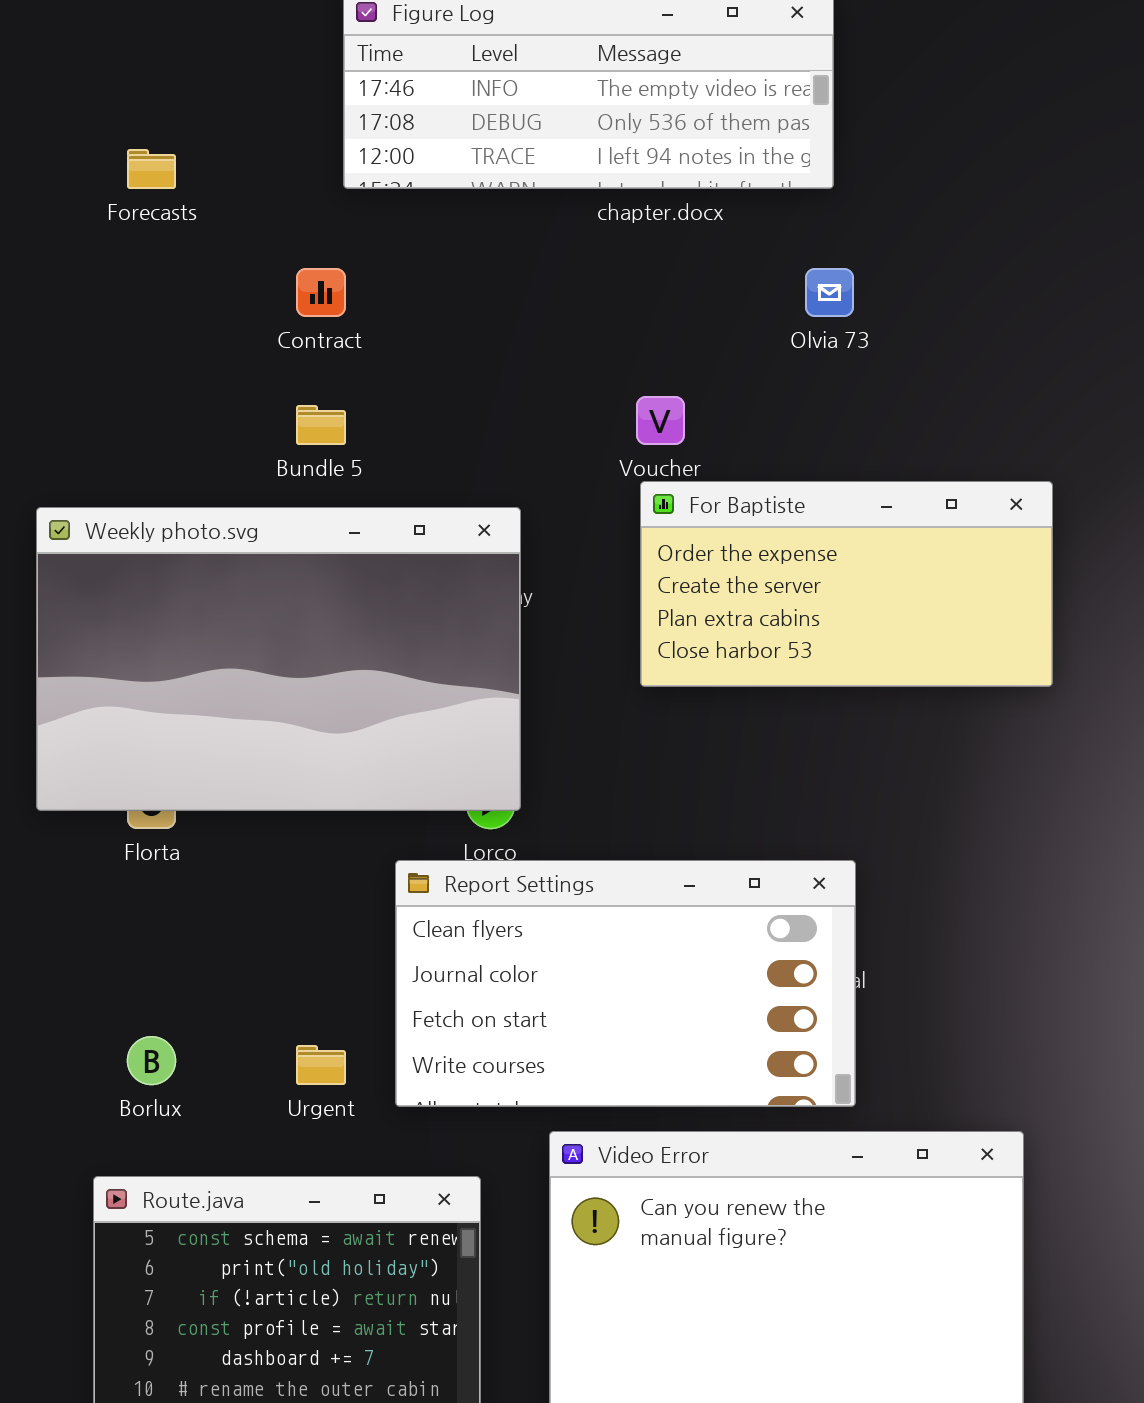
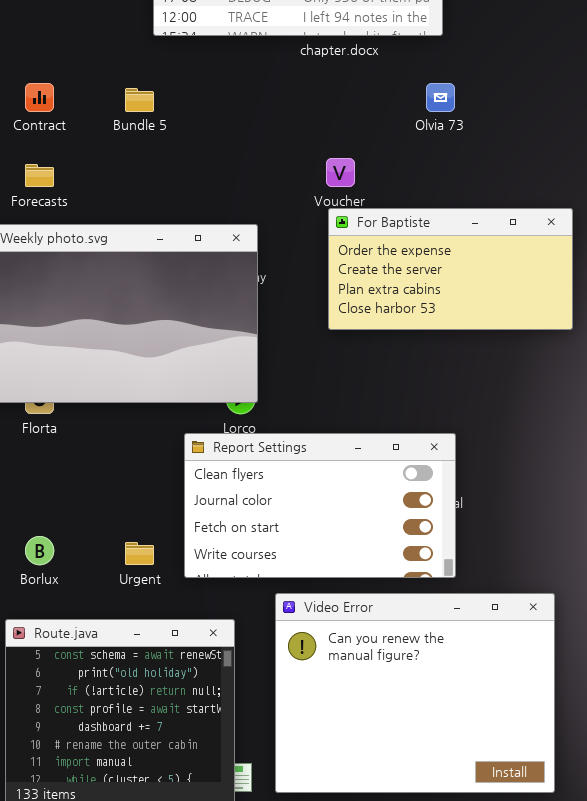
Forecasts: [127,149,176,189] -> [25,164,54,187], moved
Contract: [296,268,346,317] -> [25,83,54,112], moved
Bundle 5: [296,405,346,445] -> [125,88,154,112], moved

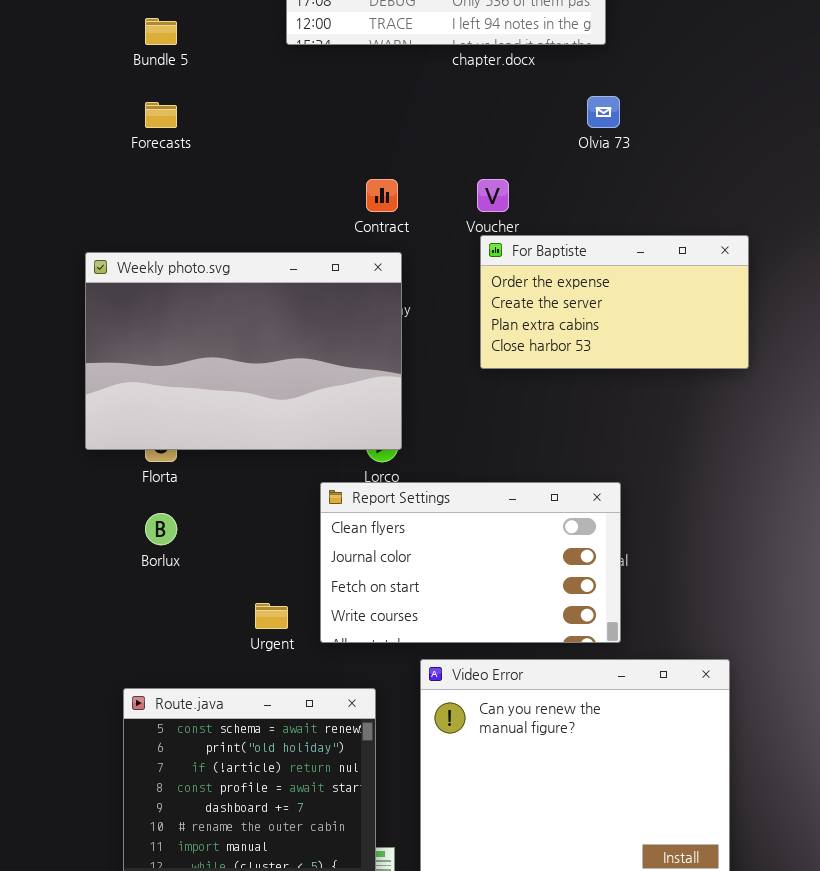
Contract: [25,83,54,112] -> [366,179,398,212], moved
Bundle 5: [125,88,154,112] -> [145,18,177,45], moved
Forecasts: [25,164,54,187] -> [145,102,177,128], moved
Borlux: [25,536,54,565] -> [145,513,177,545], moved

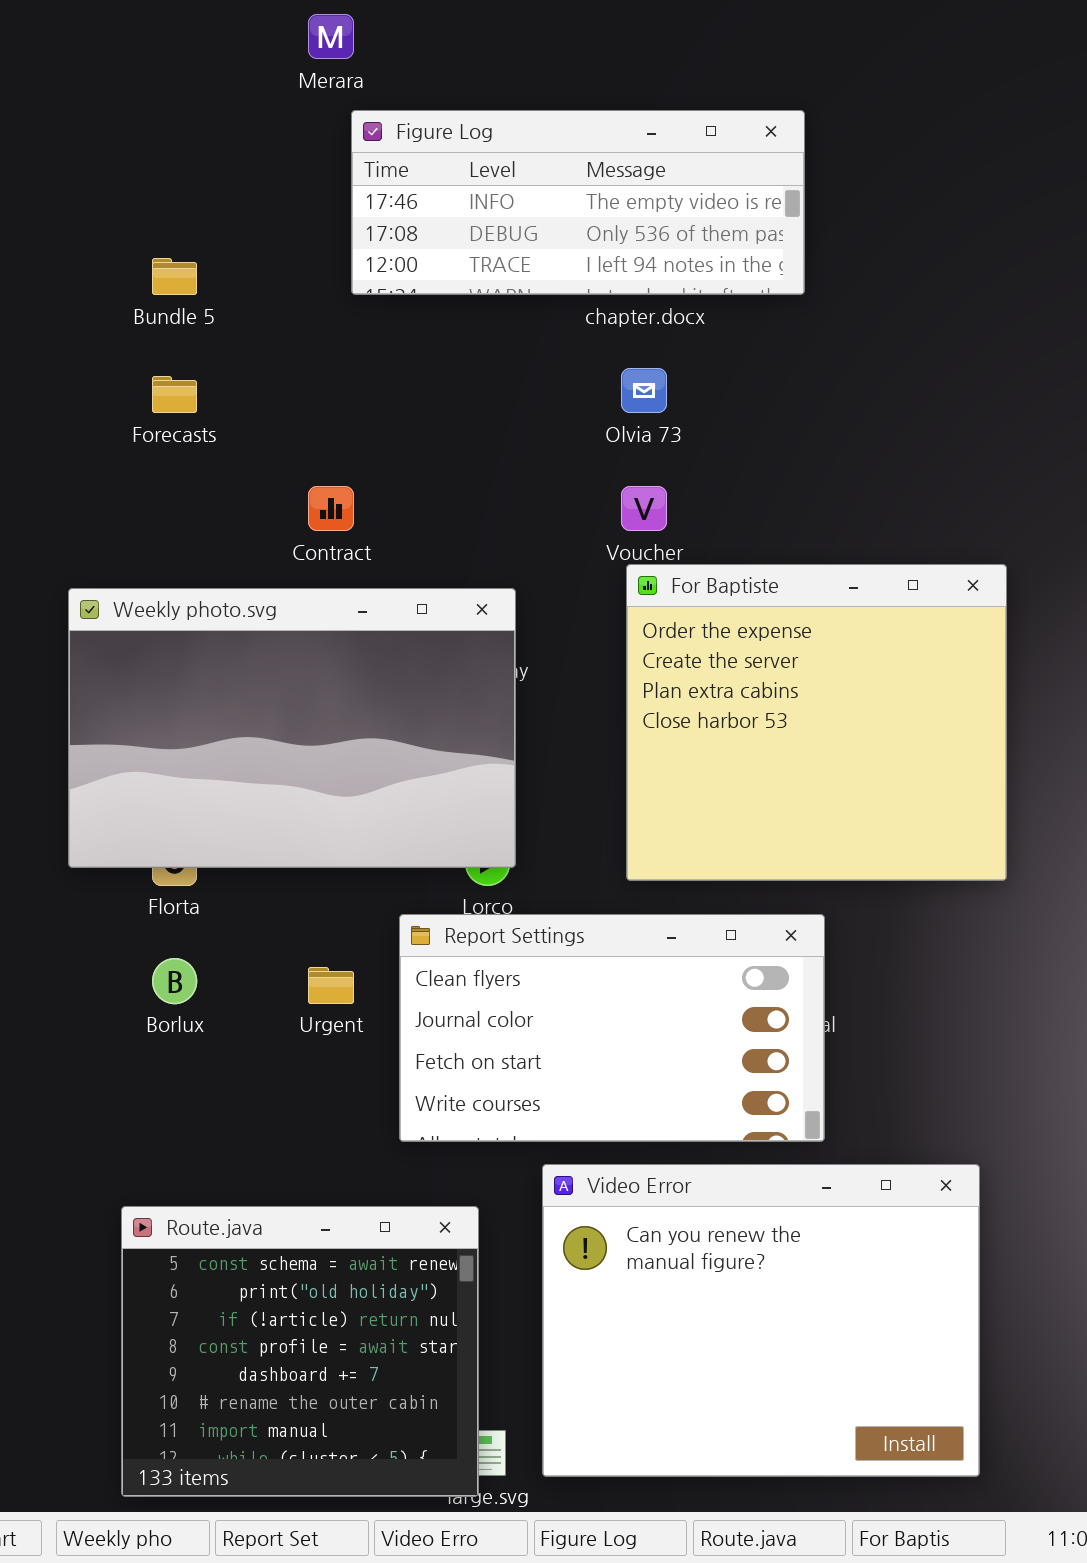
Olvia 73: [587,96,620,128] -> [621,368,667,413], moved
Contract: [366,179,398,212] -> [308,486,354,531], moved
For Baptiste: [480,235,749,369] -> [626,564,1007,881], resized
Urgent: [255,603,288,629] -> [308,967,354,1004], moved

